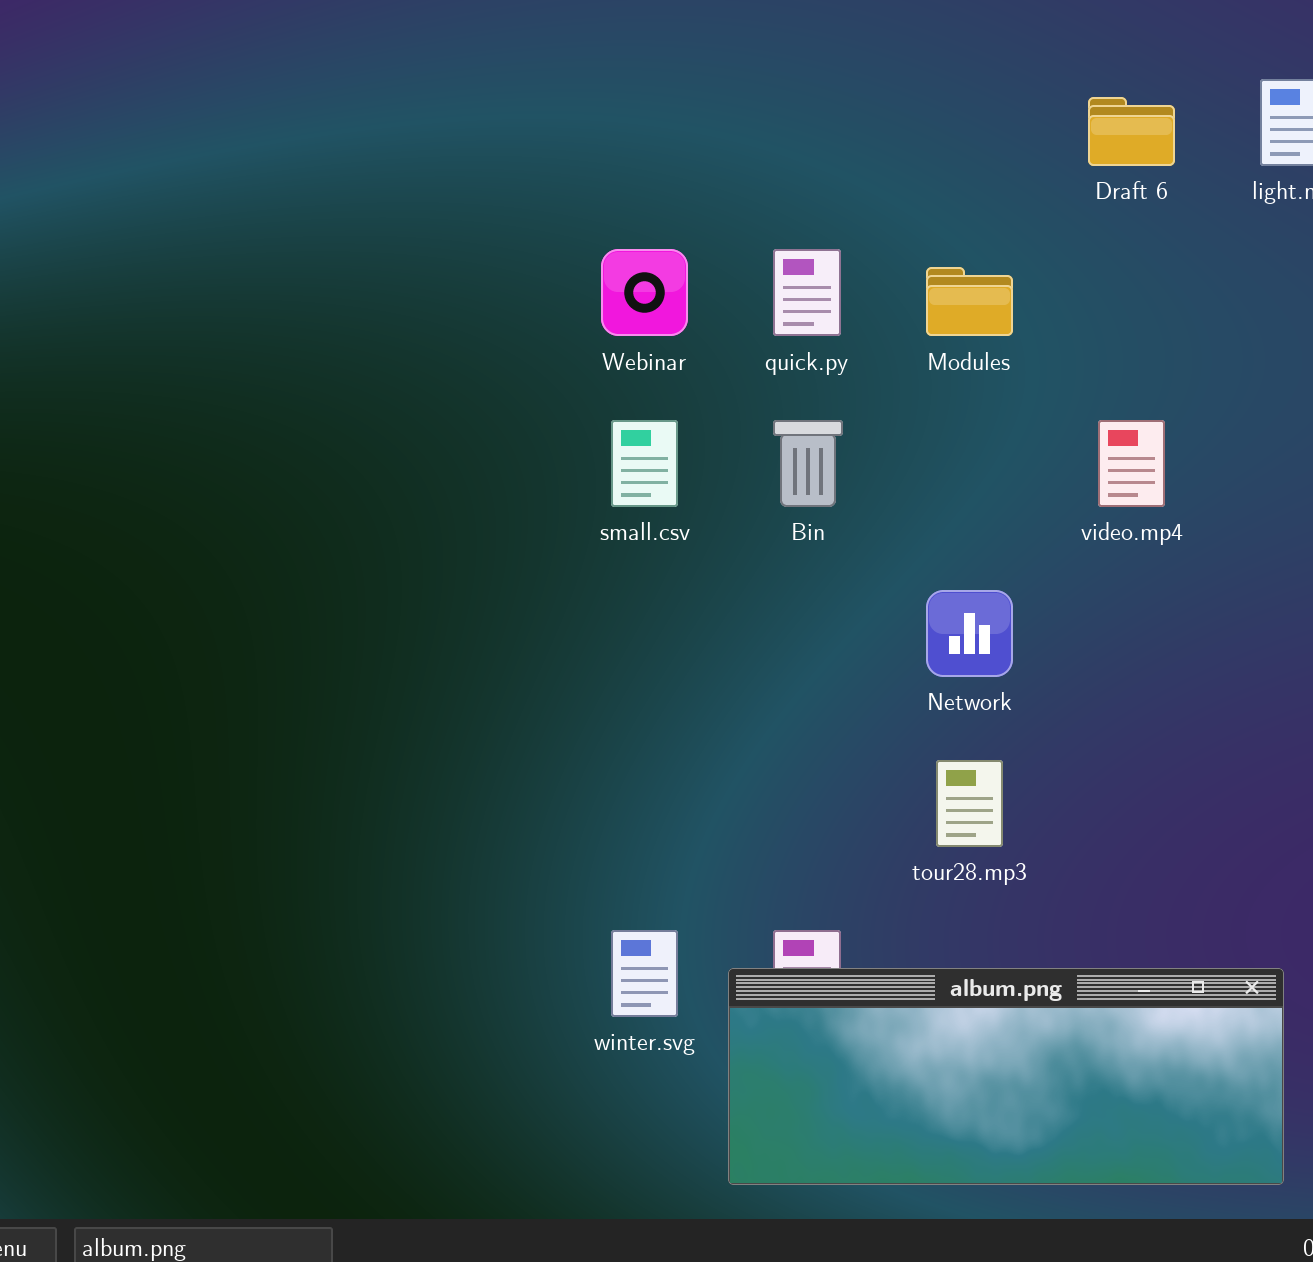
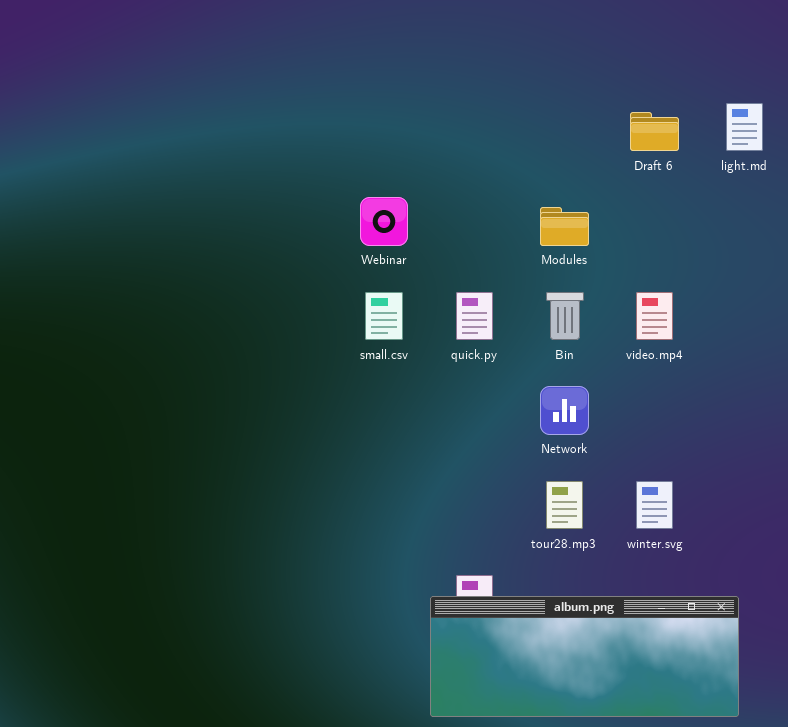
quick.py: [773,249,841,336] -> [456,292,493,340], moved
Bin: [773,420,843,507] -> [546,292,584,340], moved
winter.svg: [611,930,678,1017] -> [636,481,673,529], moved

